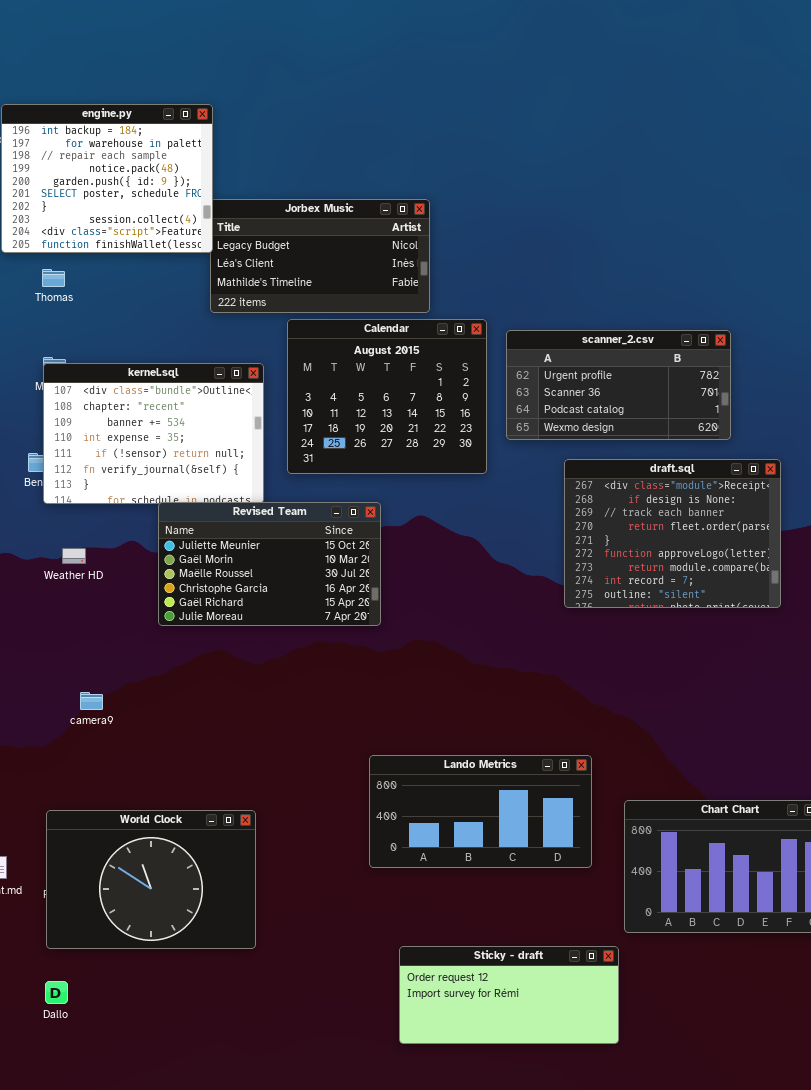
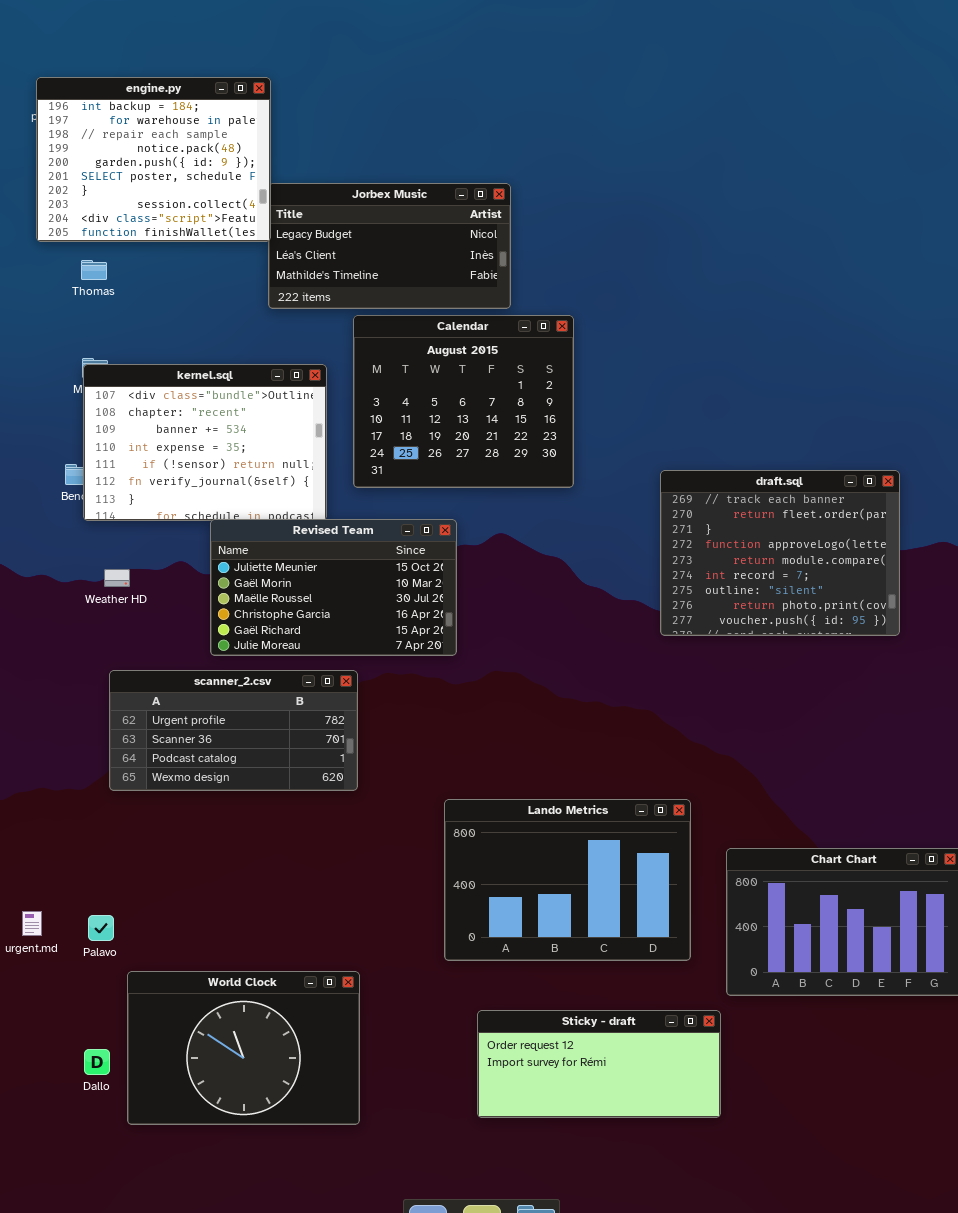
scanner_2.csv: [506,330,731,440] -> [109,670,358,791], moved
draft.sql: [564,459,781,608] -> [660,470,900,636], scrolled down 2 rows
Lando Metrics: [369,755,592,868] -> [444,799,691,961], resized
World Clock: [46,810,256,949] -> [127,971,360,1125], moved

